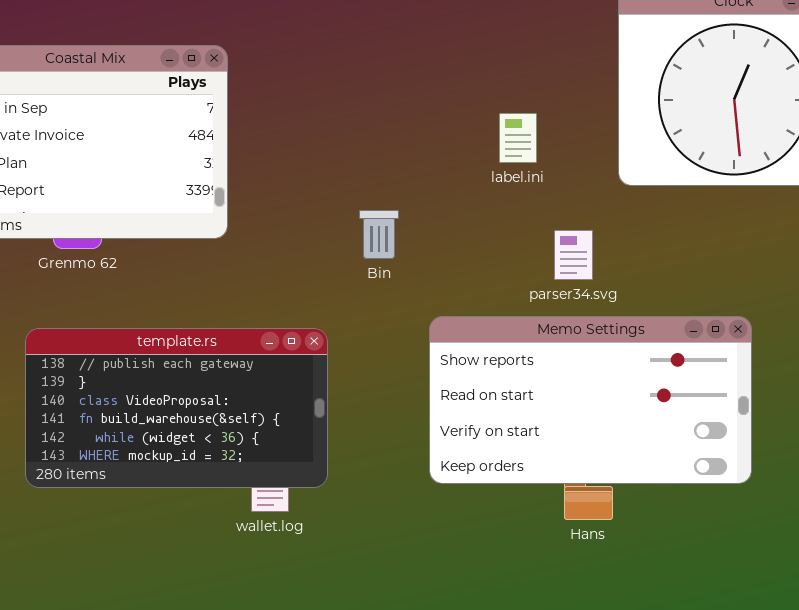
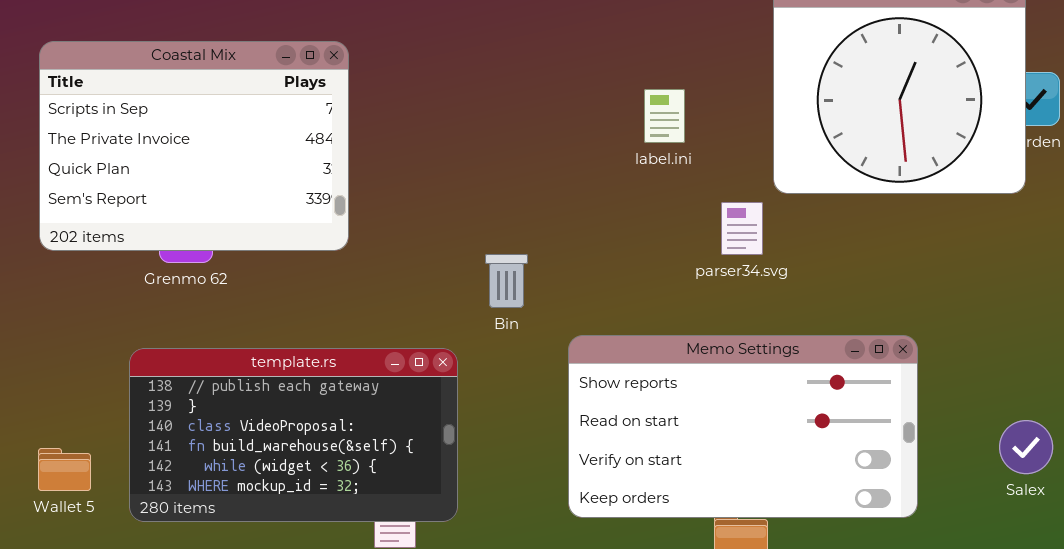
label.ini: [499,113,537,163] -> [644,89,685,143], moved
Bin: [359,210,399,259] -> [485,254,528,308], moved
parser34.svg: [554,230,593,280] -> [721,202,763,255], moved

